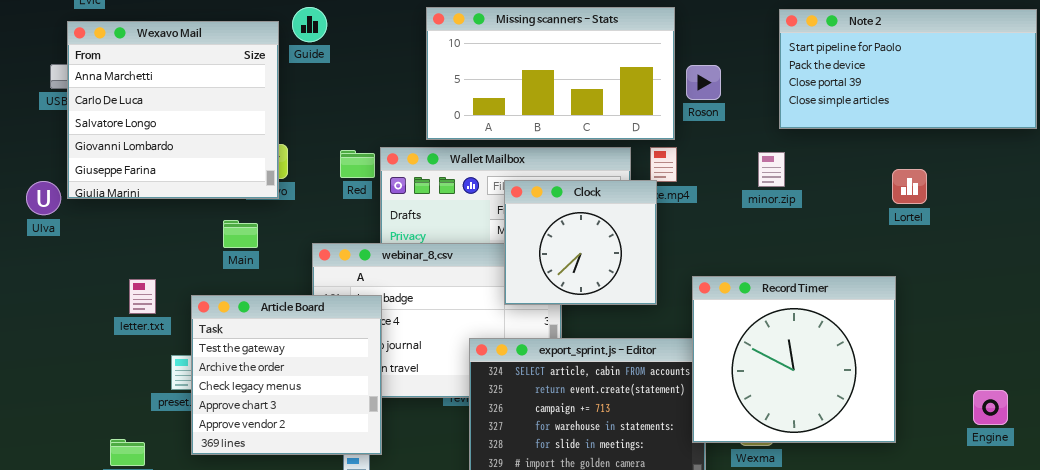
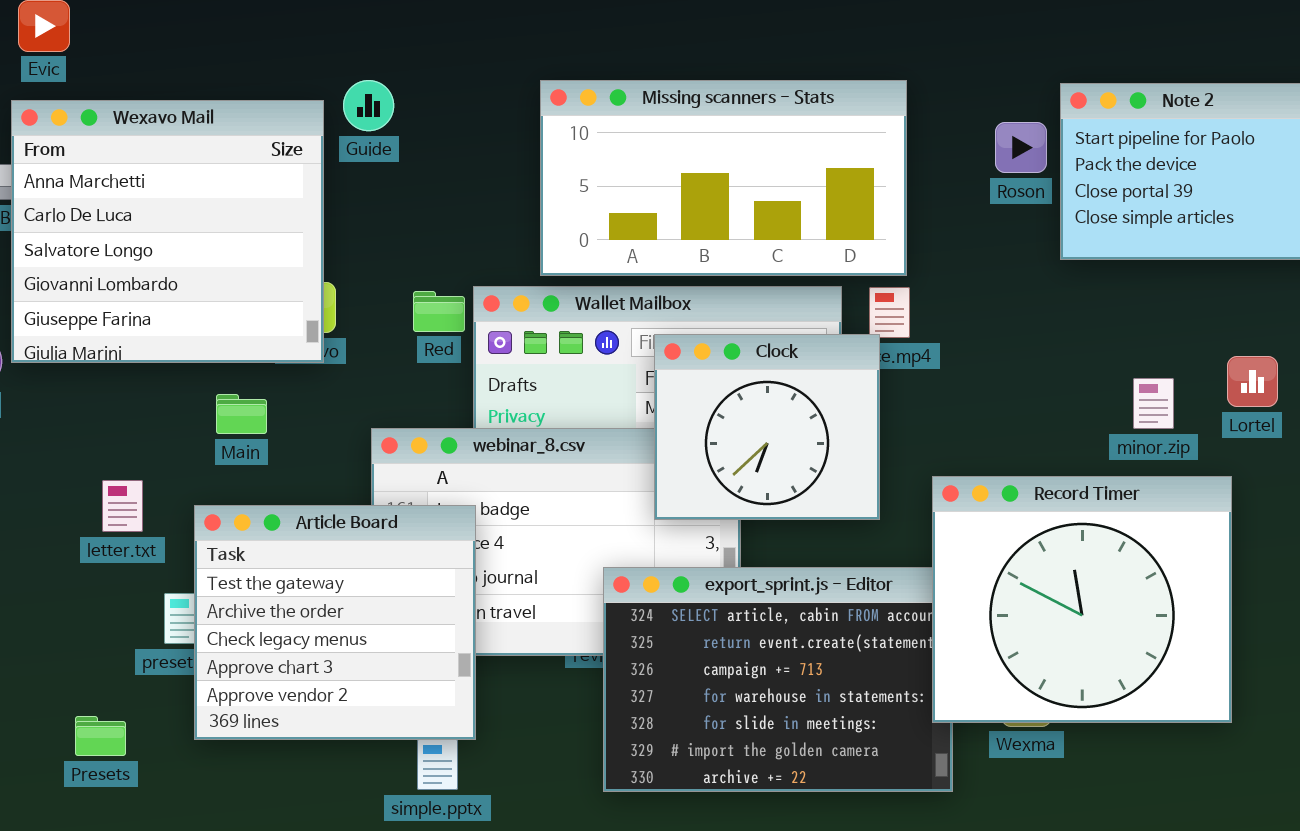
Roson: [686,65,721,100] -> [995,122,1047,173], moved
minor.zip: [758,152,785,187] -> [1133,378,1174,429], moved
Lortel: [892,169,927,204] -> [1227,356,1278,407], moved
Main: [223,220,258,248] -> [216,394,267,434], moved

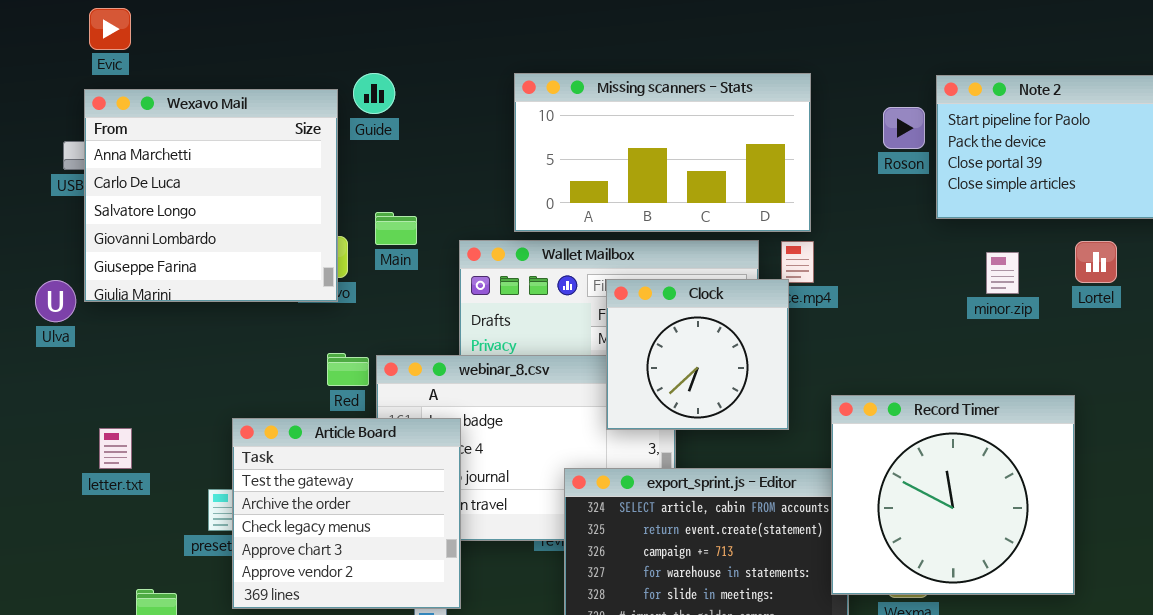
Red: [413,291,465,332] -> [327,353,369,386], moved
Lortel: [1227,356,1278,407] -> [1075,241,1117,283], moved
minor.zip: [1133,378,1174,429] -> [986,252,1019,294], moved
Main: [216,394,267,434] -> [375,212,417,245], moved
letter.txt: [102,480,143,532] -> [99,428,132,469], moved

